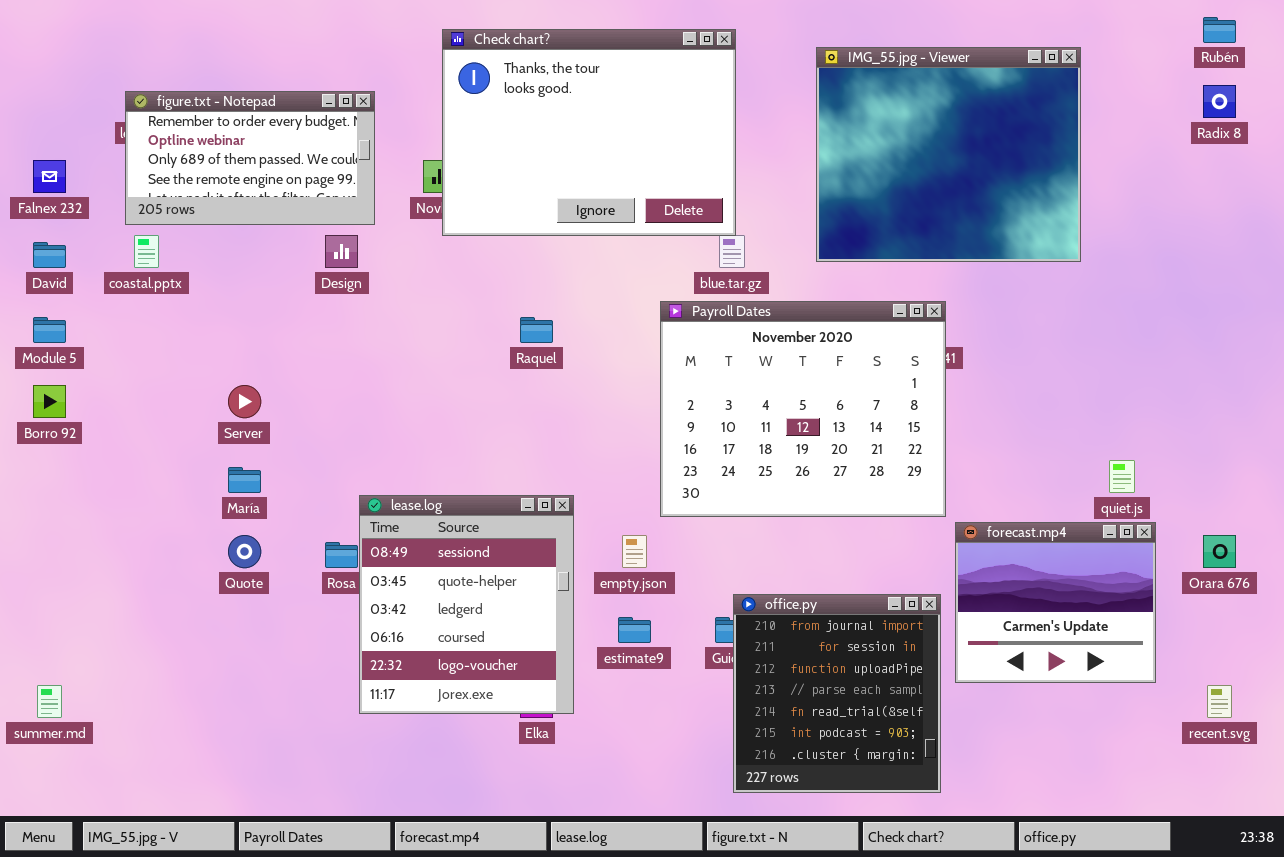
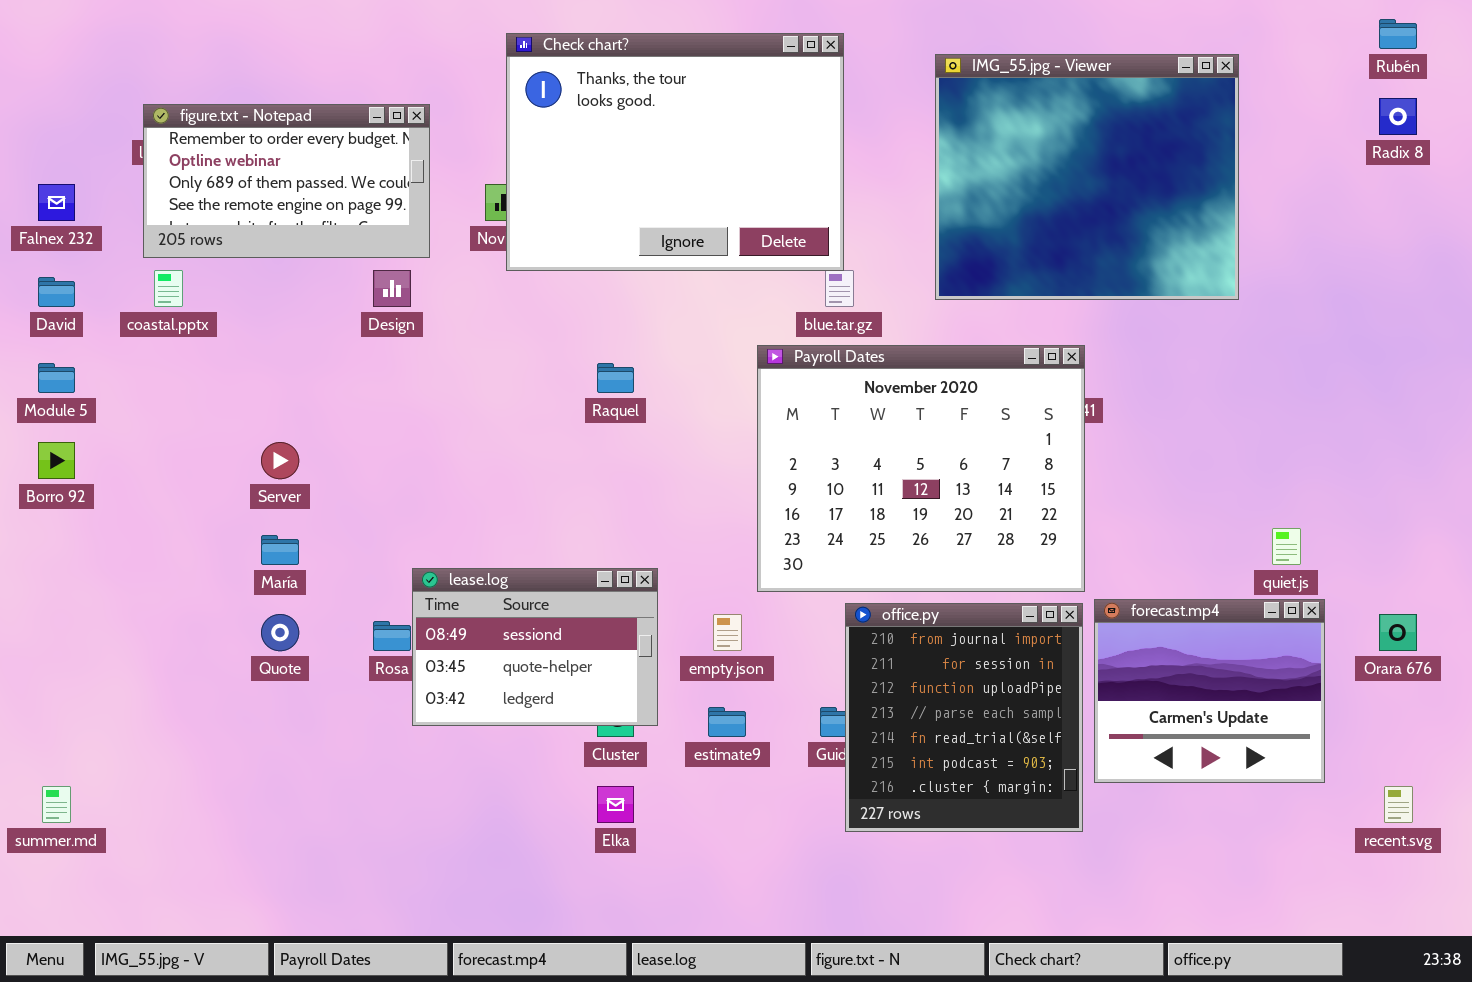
lease.log: [359,495,574,714] -> [412,568,658,726], resized
office.py: [733,594,941,793] -> [845,603,1083,832], moved

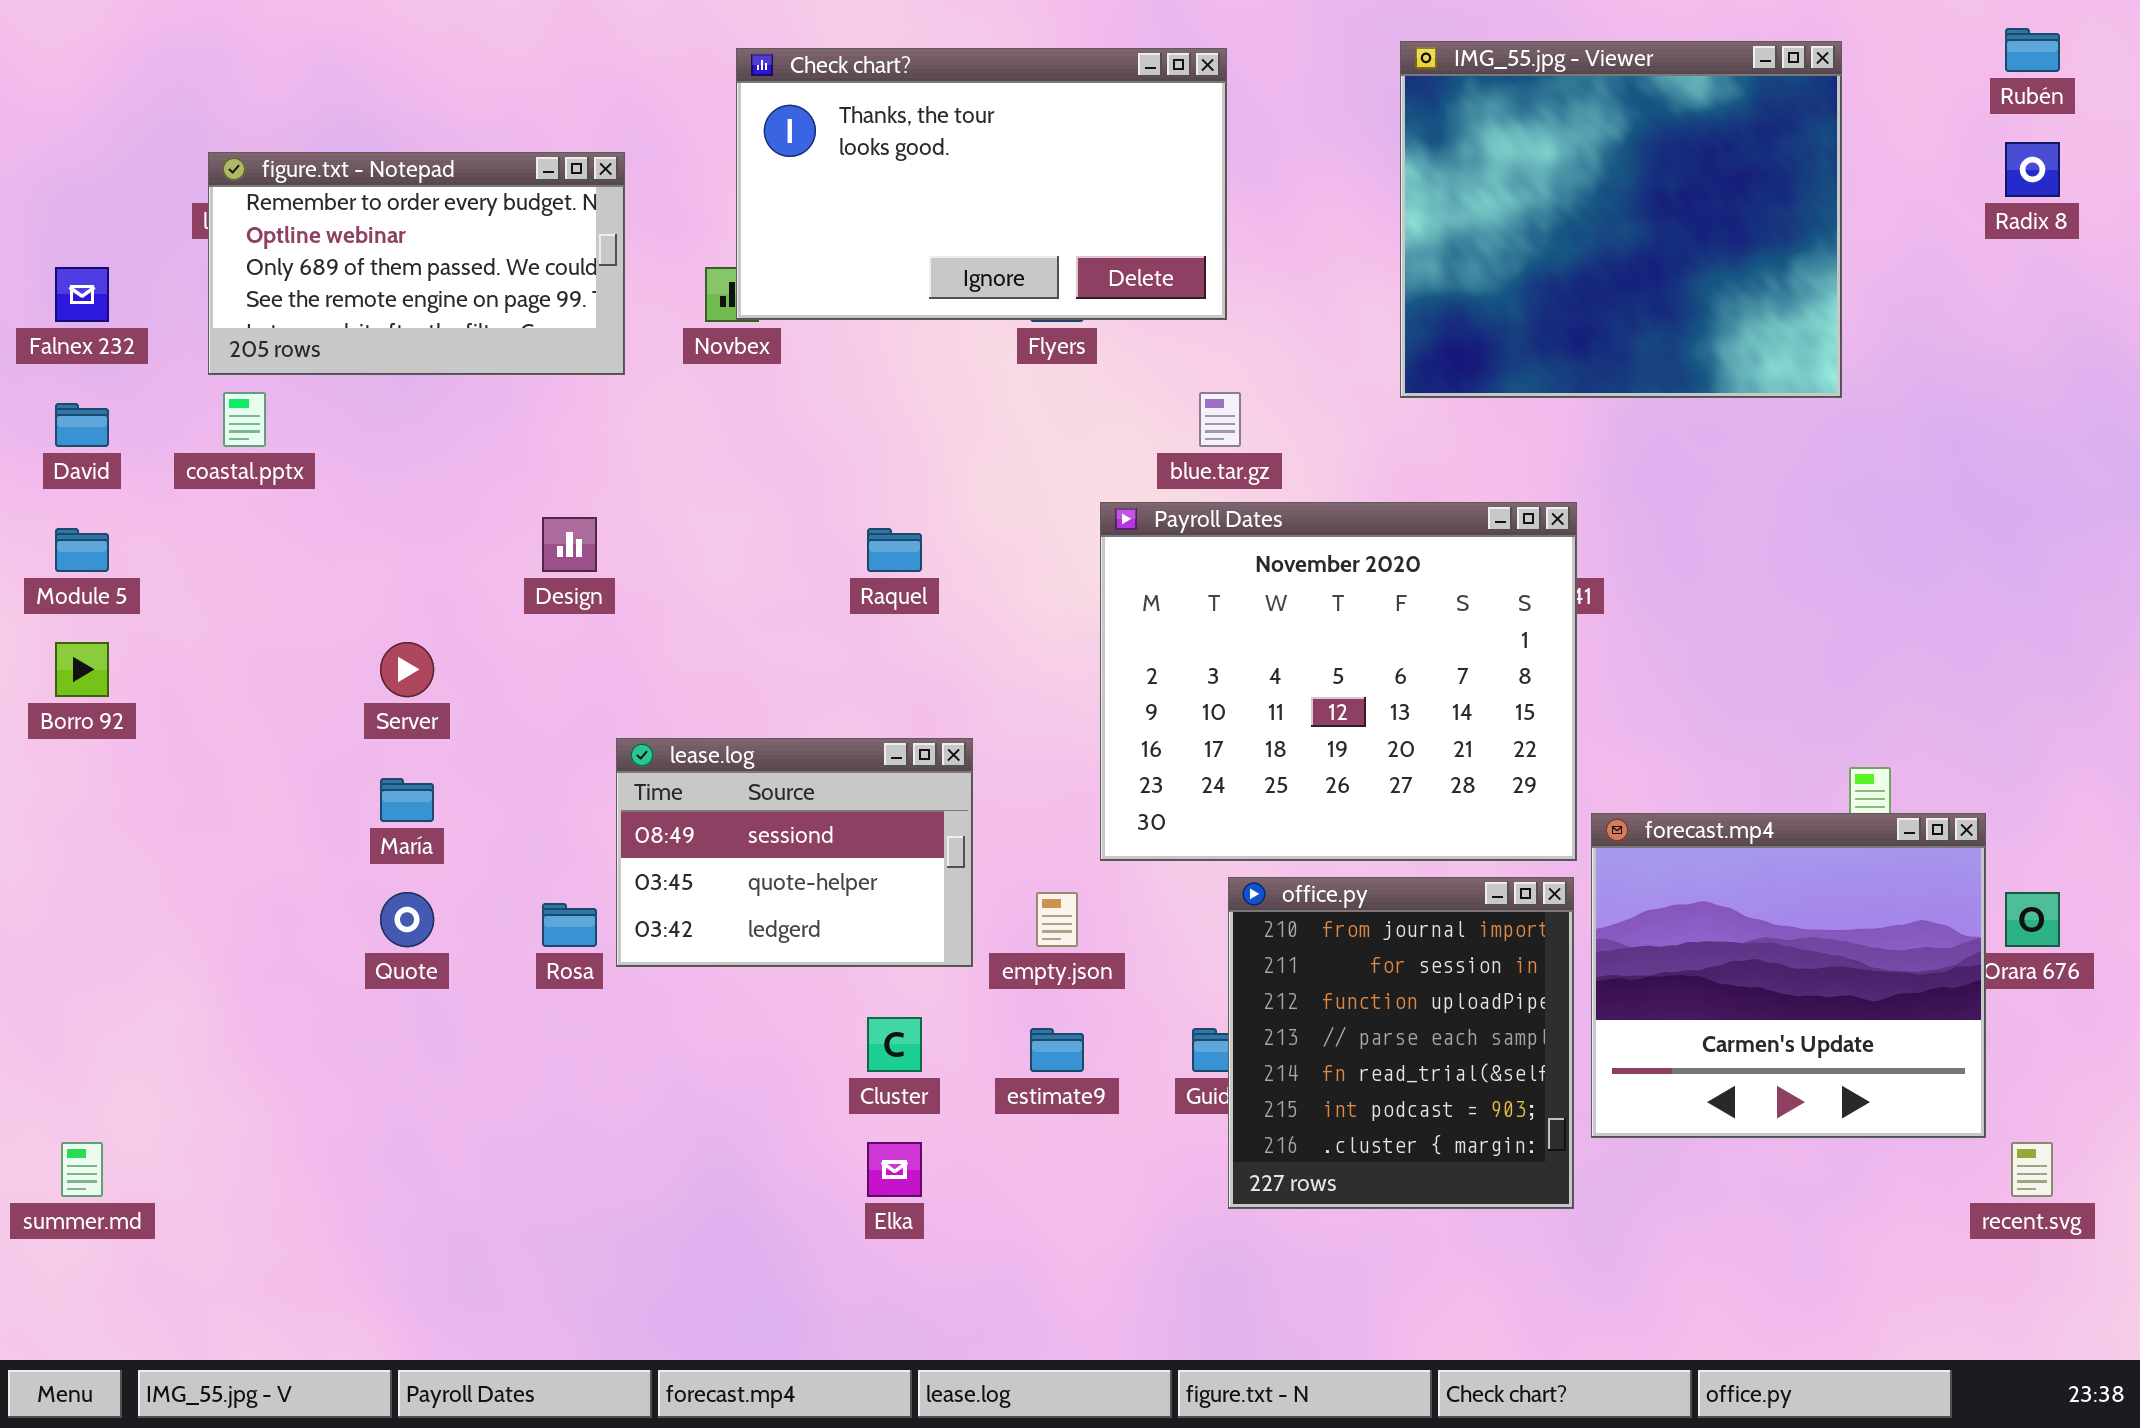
Check chart?: [506,33,844,271] -> [736,48,1227,320], resized
IMG_55.jpg - Viewer: [935,54,1239,300] -> [1400,41,1842,398], moved
Design: [373,270,411,307] -> [542,517,597,572], moved
lease.log: [412,568,658,726] -> [616,738,973,967], moved
forecast.mp4: [1094,599,1325,783] -> [1591,813,1986,1138], resized

